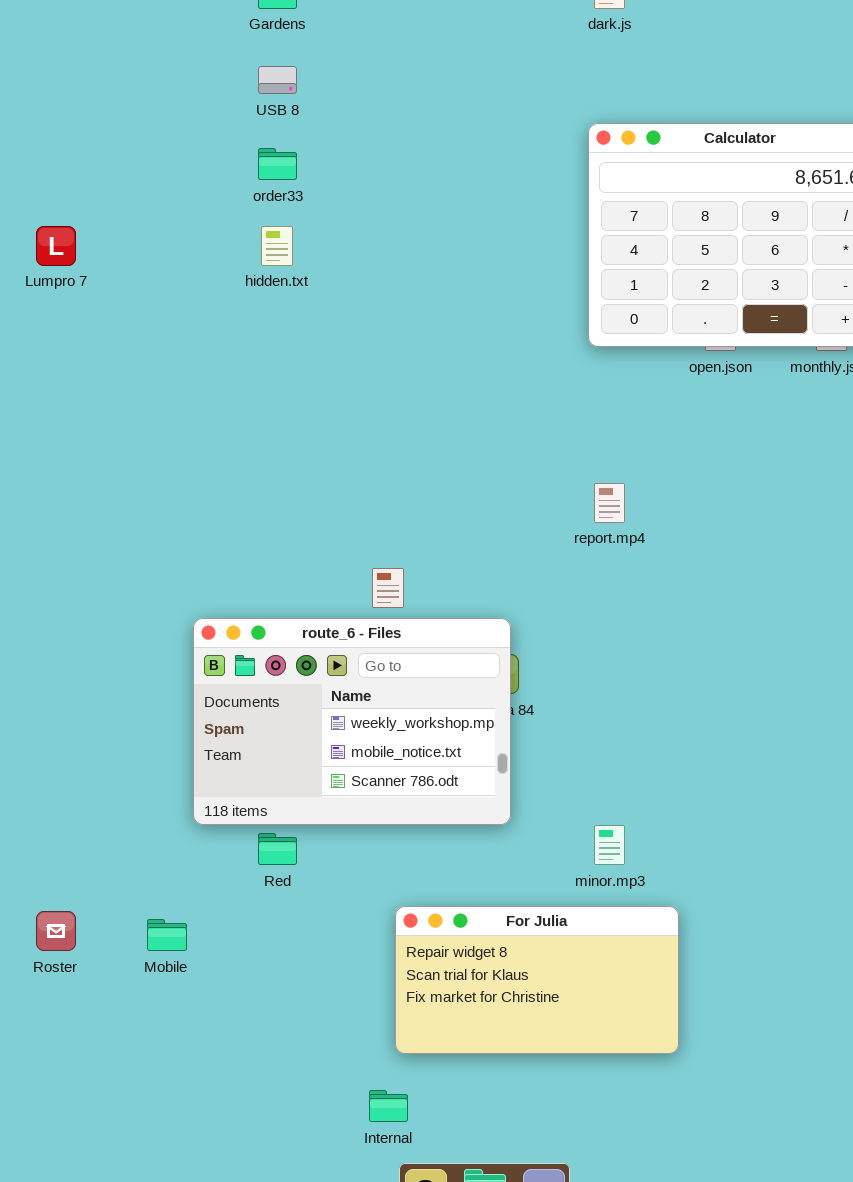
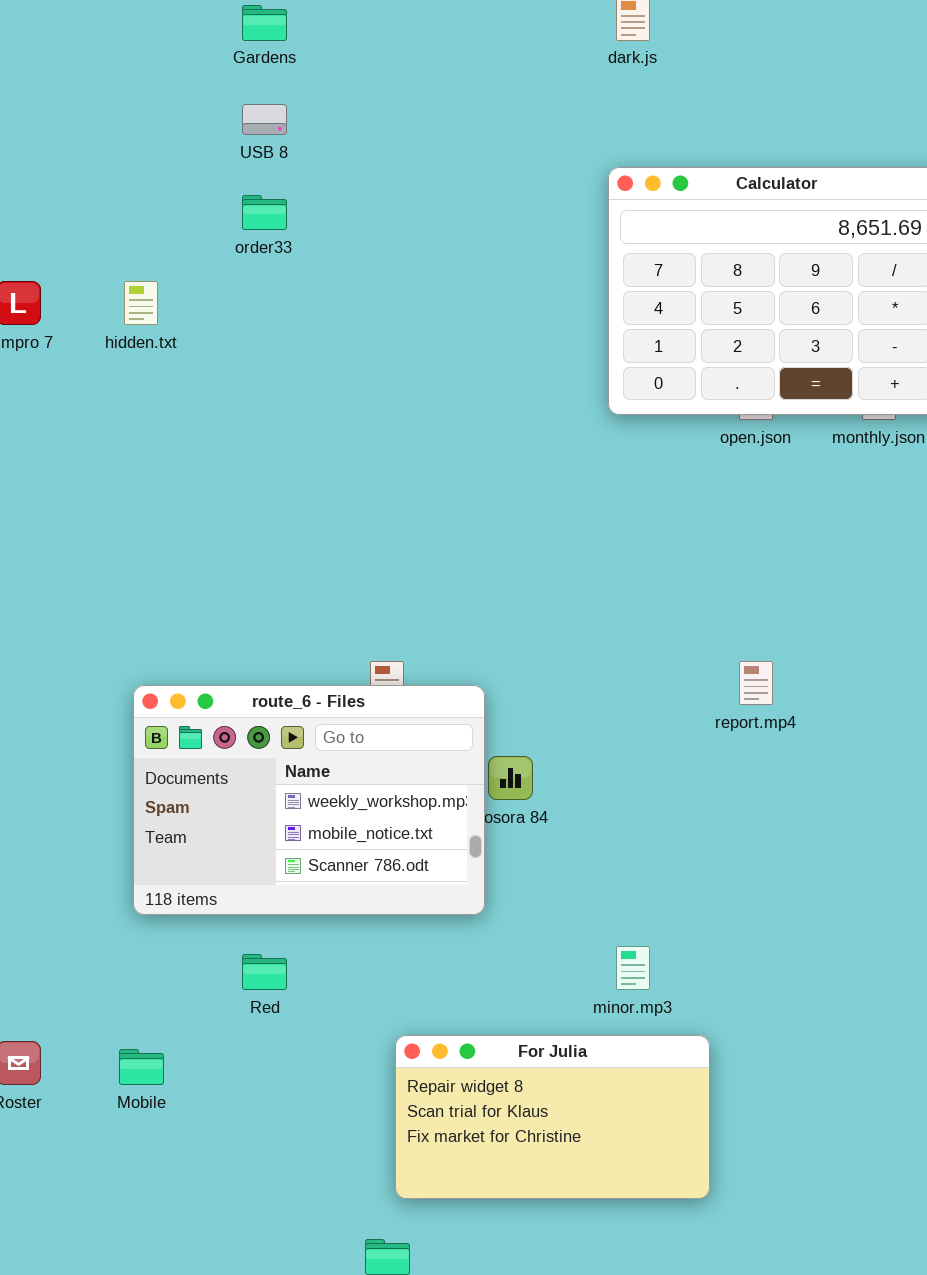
hidden.txt: [261,226,293,266] -> [124,281,158,325], moved
report.mp4: [594,483,625,523] -> [739,661,773,705], moved
route_6 - Files: [193,618,511,825] -> [133,685,485,915], moved

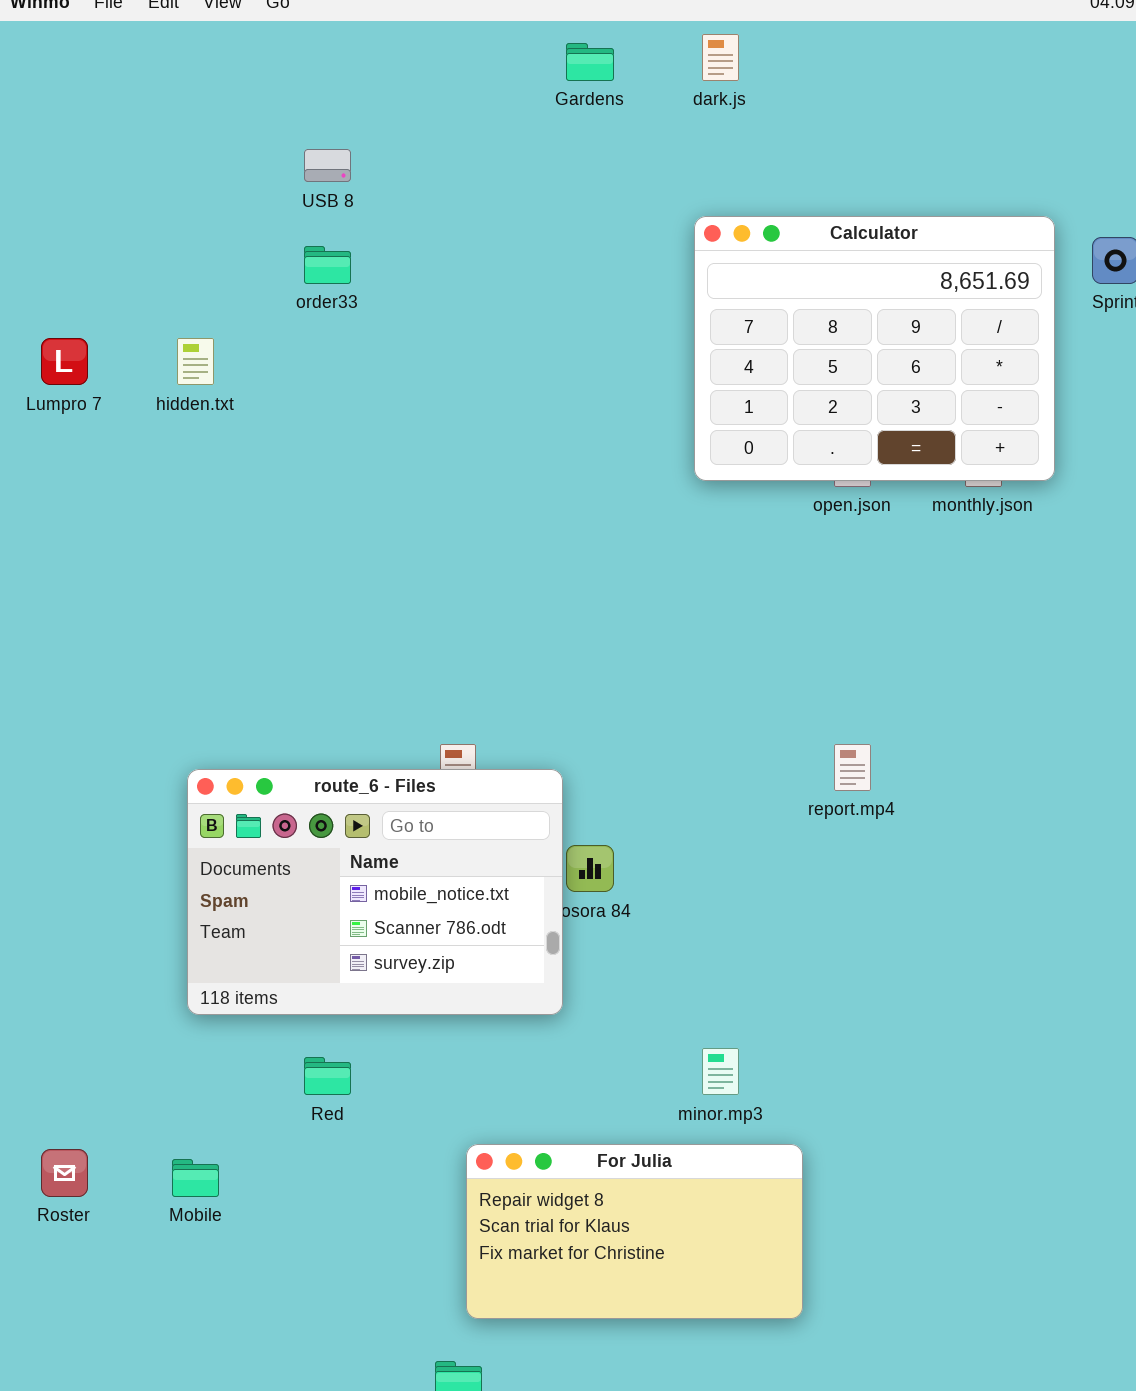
Gardens: [242,5,287,41] -> [566,43,614,81], moved
route_6 - Files: [133,685,485,915] -> [187,769,563,1015], scrolled down 1 row

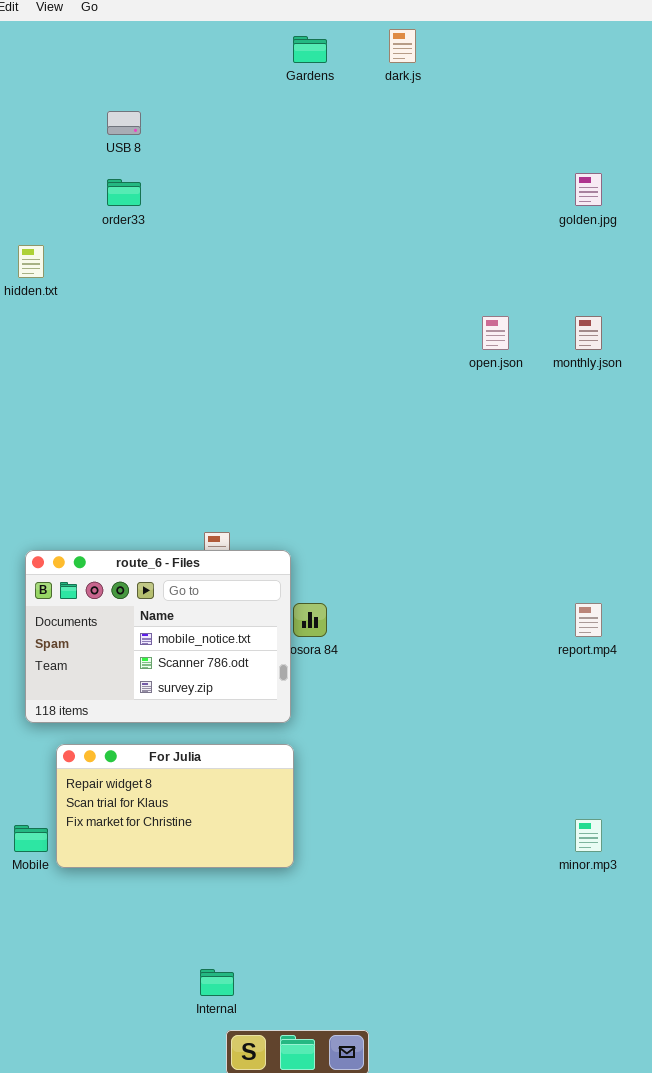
Calculator: [694,216,1055,481] -> none, closed
report.mp4: [834,744,871,791] -> [575,603,602,637], moved
minor.mp3: [702,1048,739,1095] -> [575,819,602,852], moved
For Julia: [466,1144,803,1319] -> [56,744,294,868], moved

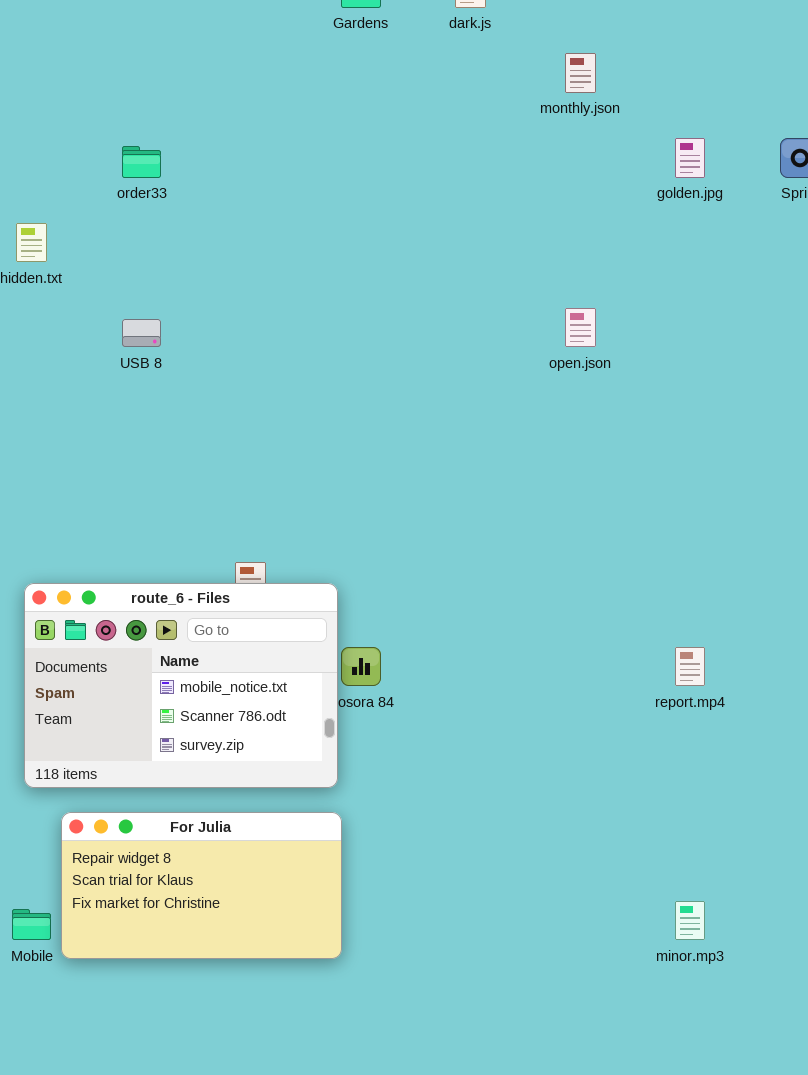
USB 8: [107,111,141,135] -> [122,319,161,347], moved
monthly.json: [575,316,602,350] -> [565,53,596,93], moved

